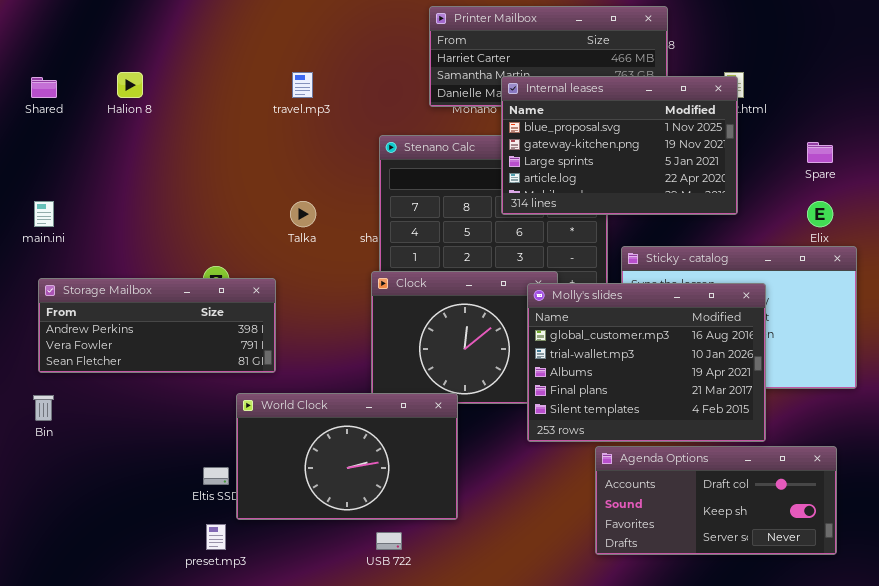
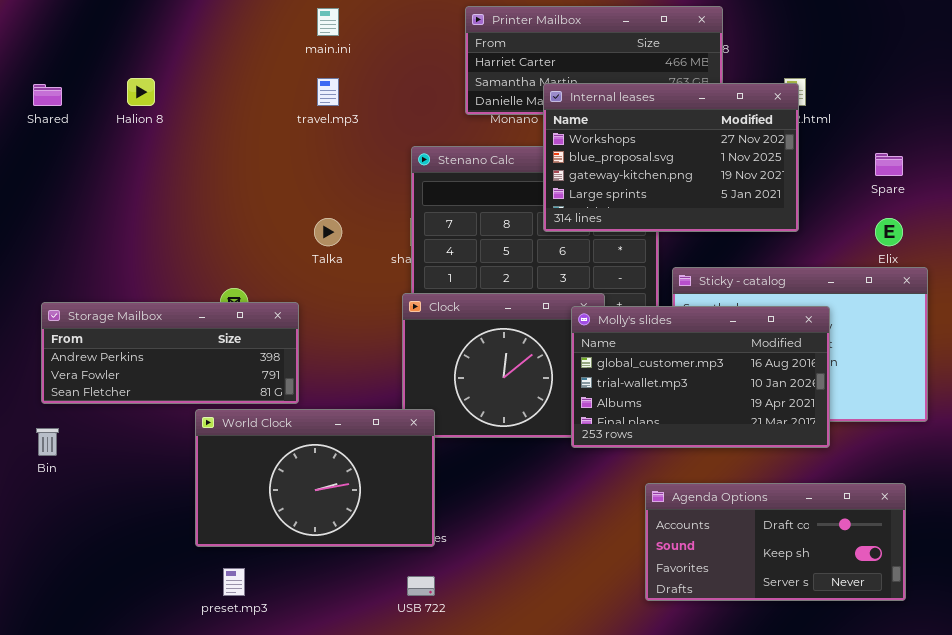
Internal leases: [501,76,738,215] -> [543,83,799,232], scrolled up 1 row
main.ini: [34,201,54,227] -> [317,8,339,36], moved
Molly's slides: [527,283,766,442] -> [571,306,830,448], resized
World Clock: [236,393,458,520] -> [195,409,435,547], moved

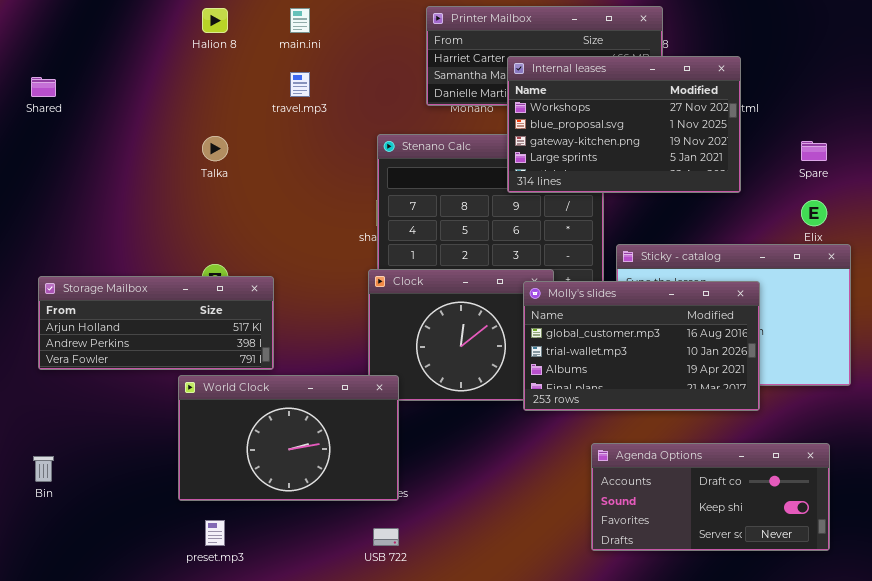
Halion 8: [127,78,155,106] -> [202,8,228,33], moved
Internal leases: [543,83,799,232] -> [507,56,741,193], moved
Talka: [314,218,342,246] -> [202,136,228,161], moved
Storage Mailbox: [41,302,299,404] -> [38,276,274,370], scrolled up 1 row
Bin: [36,428,59,456] -> [33,456,54,482], moved

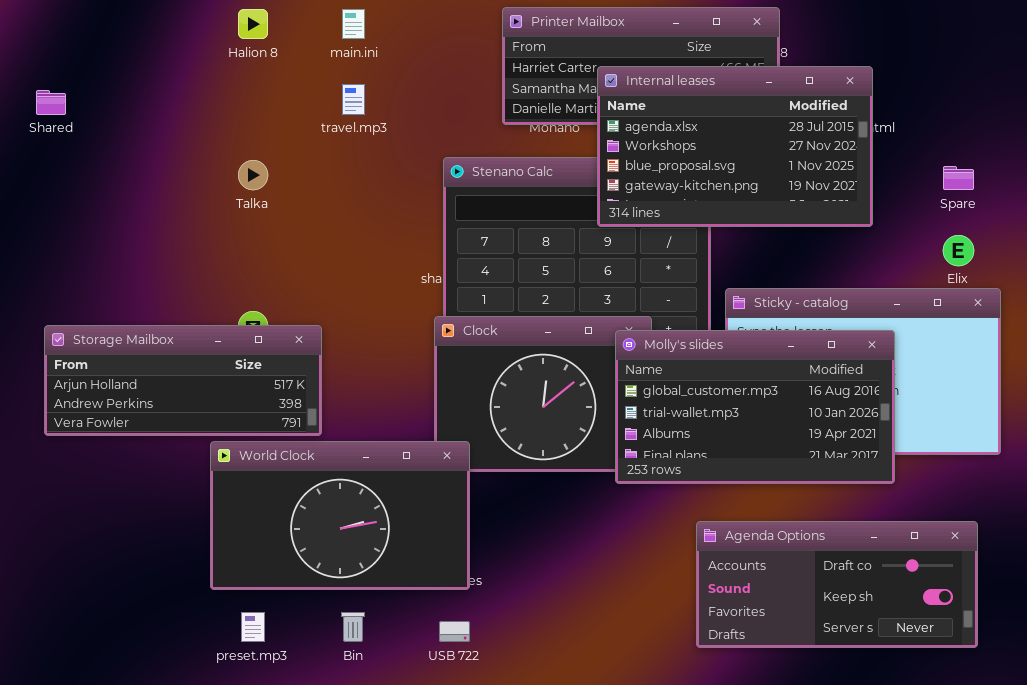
Internal leases: [507,56,741,193] -> [597,66,873,227], scrolled up 1 row
Bin: [33,456,54,482] -> [341,612,365,642], moved

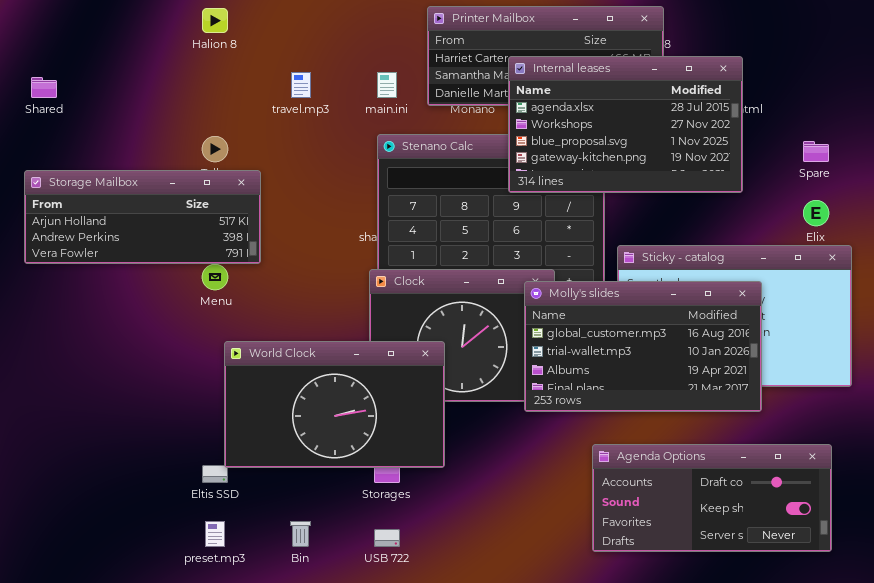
main.ini: [342,9,365,39] -> [377,72,397,98], moved
Storage Mailbox: [44,325,322,436] -> [24,170,261,264], moved
World Clock: [210,441,470,590] -> [224,341,445,468], moved

